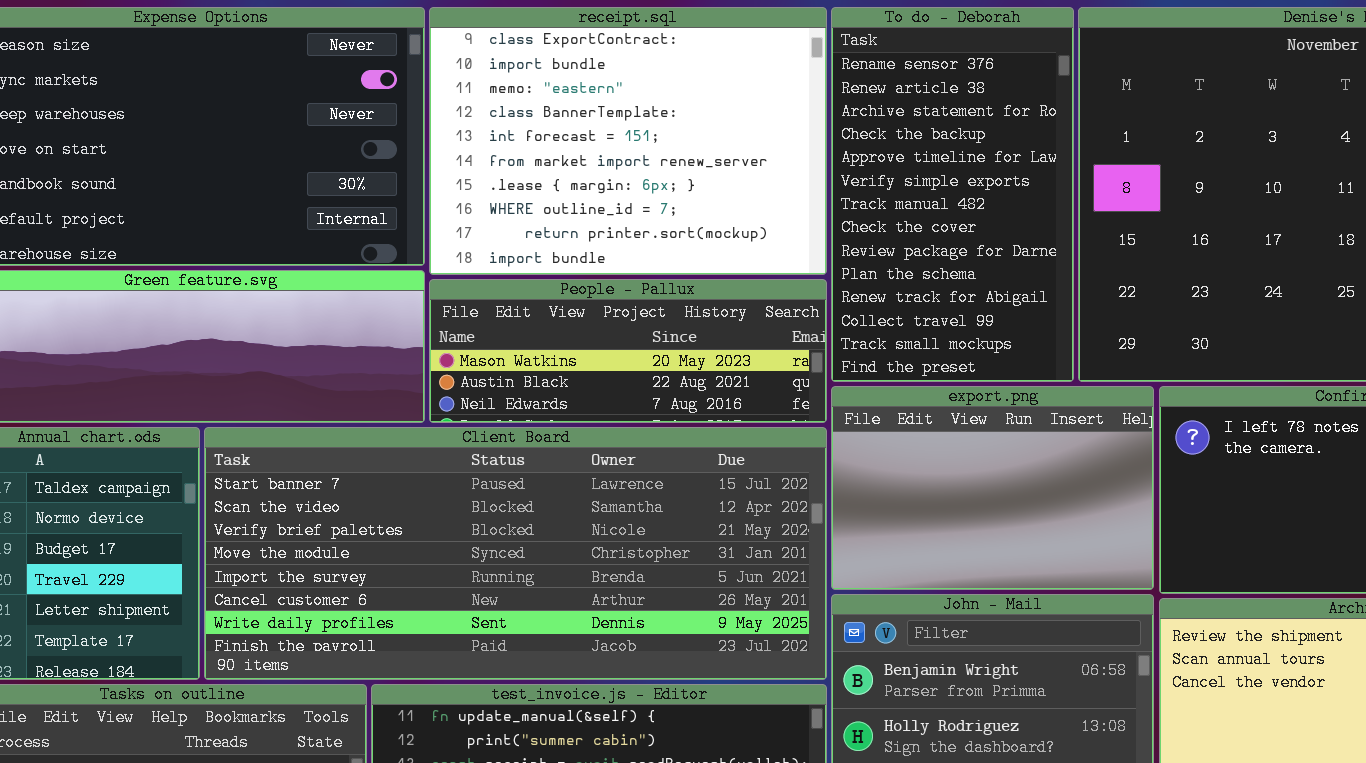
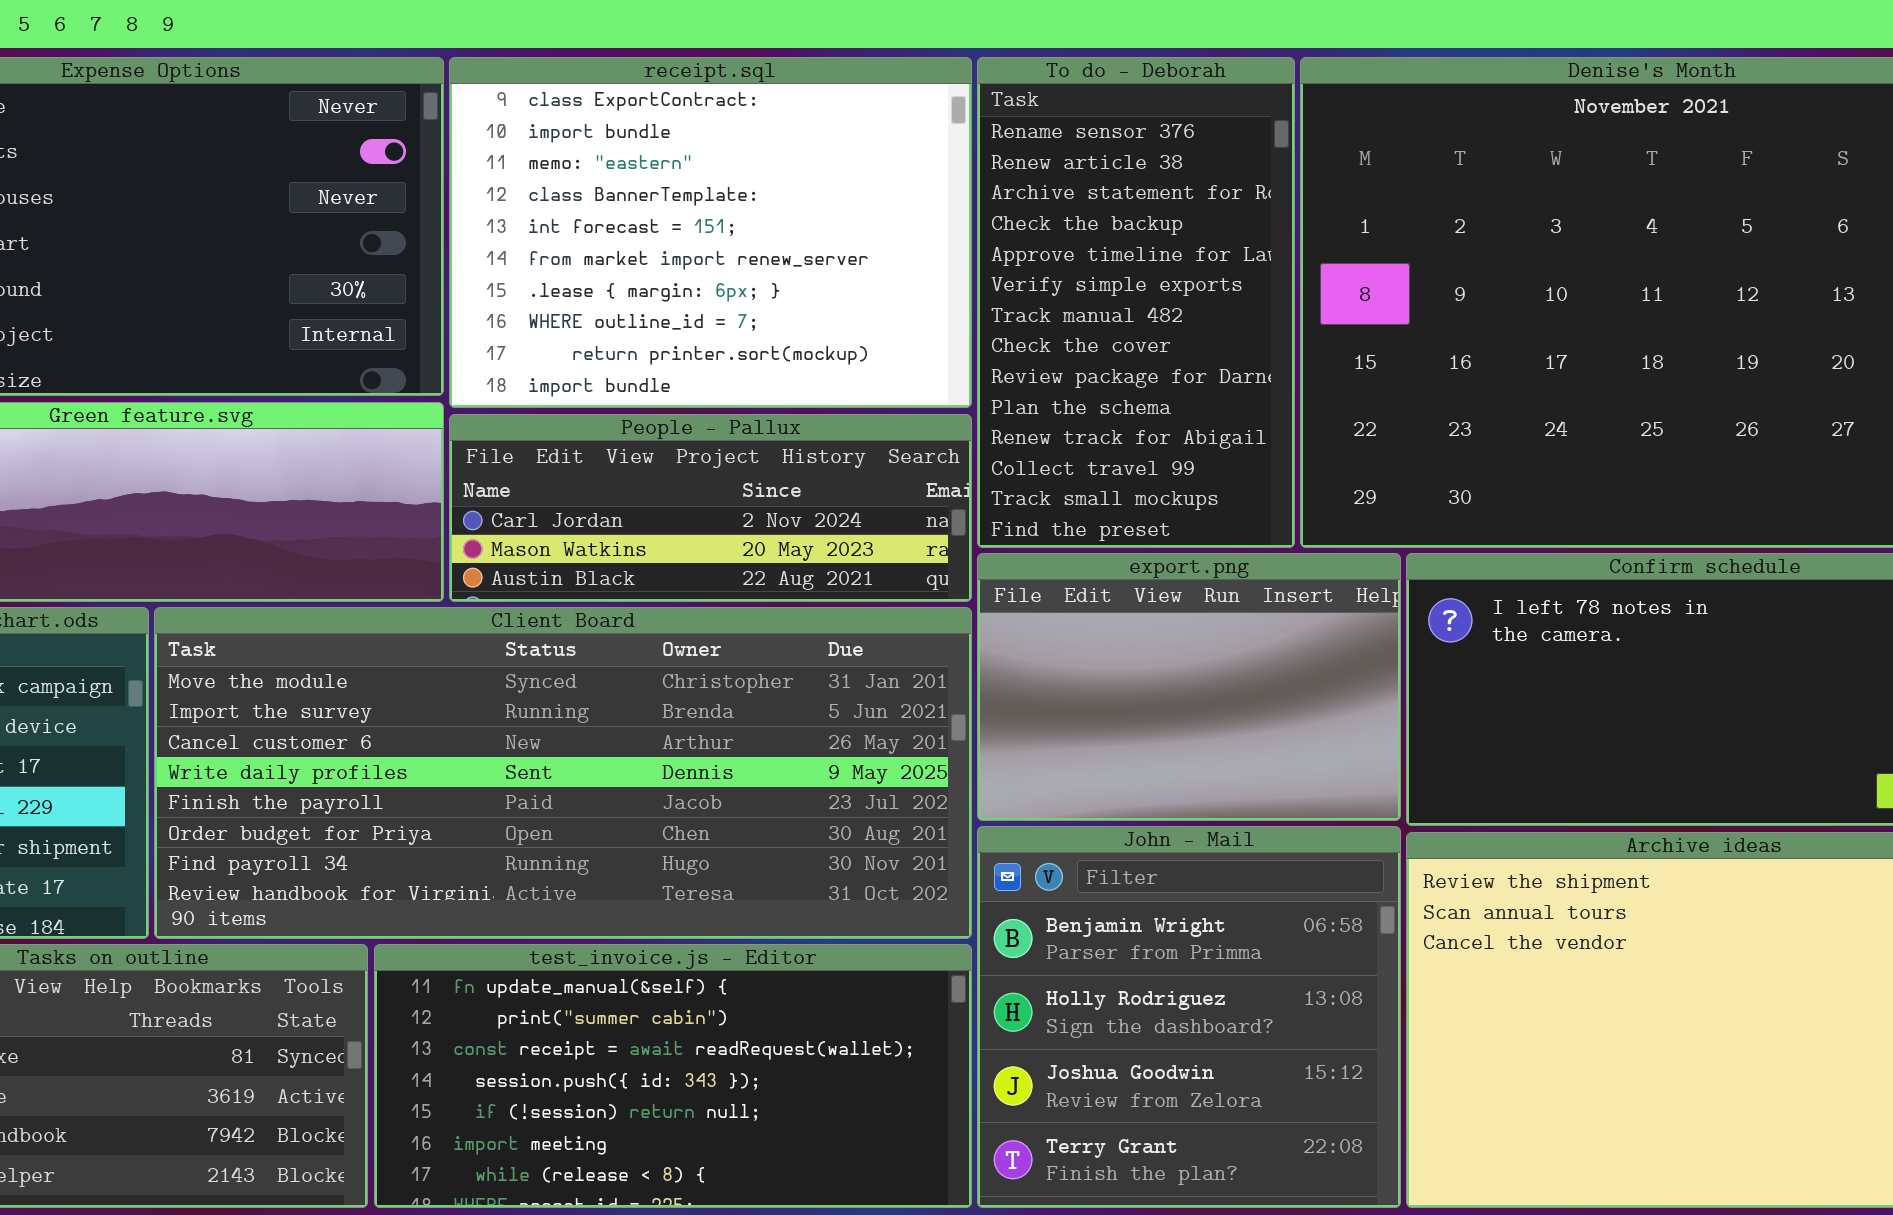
People - Pallux: [429,279,827,423] -> [449,414,972,602], scrolled up 1 row
Client Board: [204,427,827,680] -> [154,607,972,939], scrolled down 3 rows

